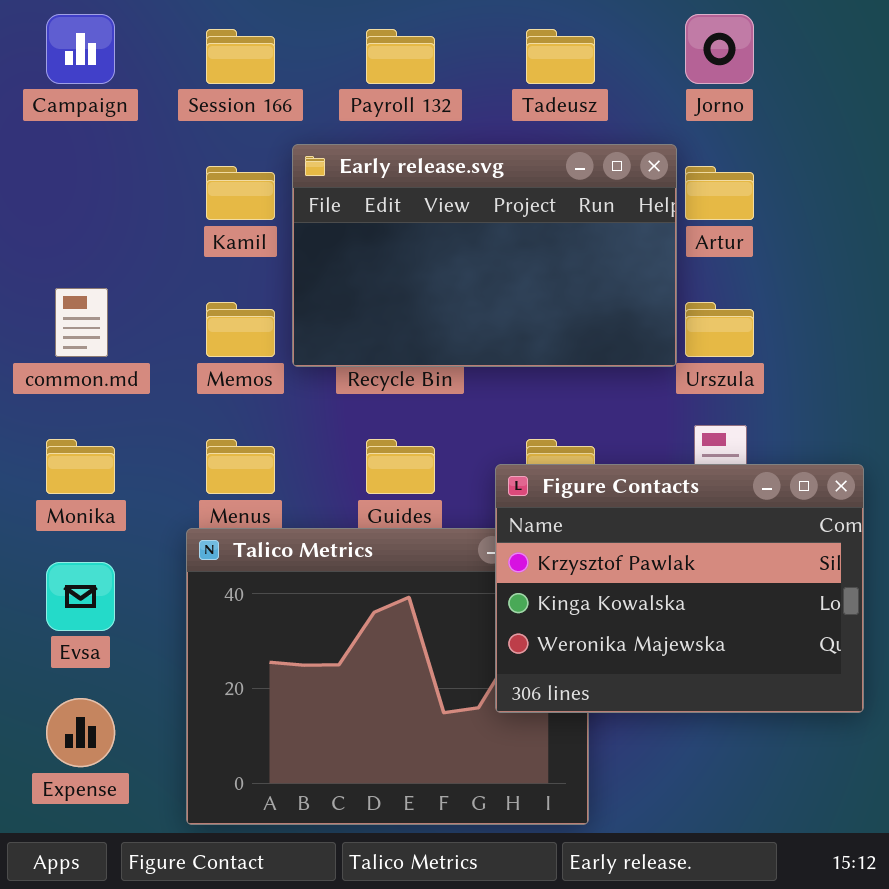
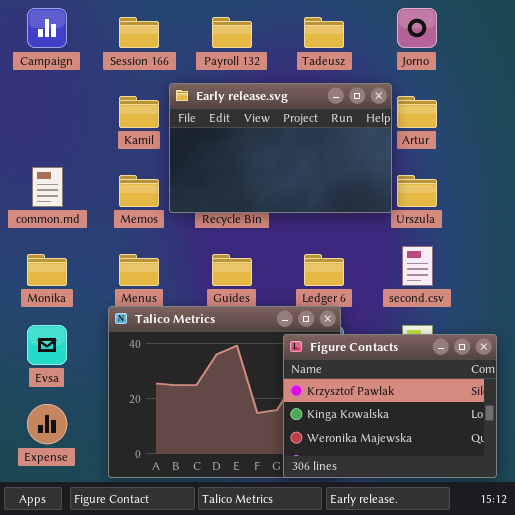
Figure Contacts: [495,464,864,713] -> [283,334,497,478], moved

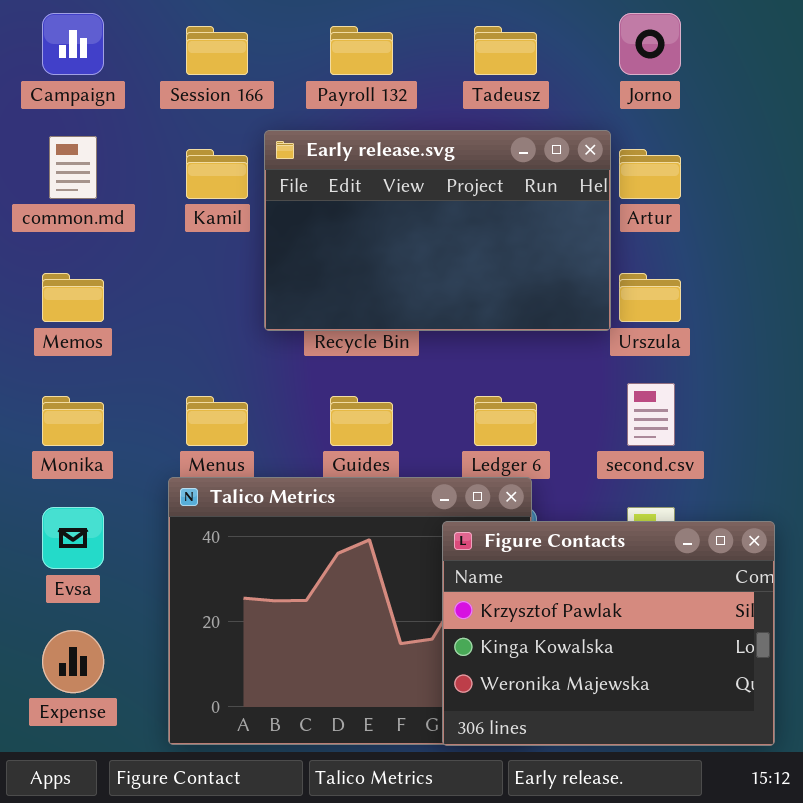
common.md: [32,167,63,207] -> [49,136,97,199], moved
Memos: [119,175,159,207] -> [42,273,104,322], moved

